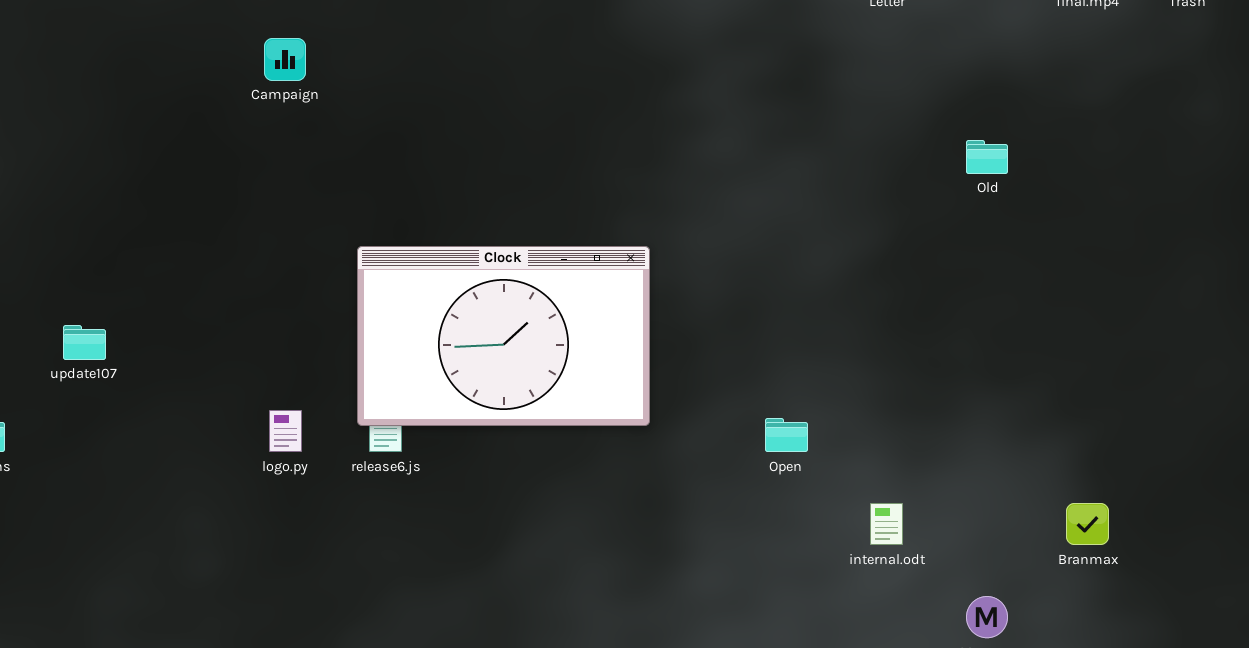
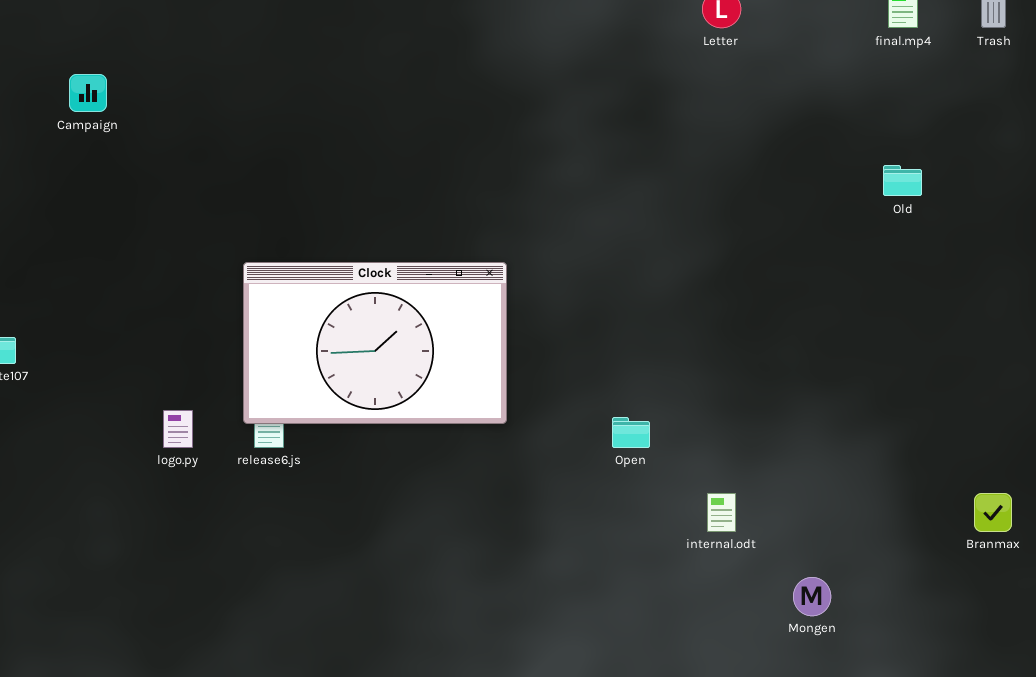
Campaign: [264,38,306,81] -> [69,74,107,112], moved
Old: [966,140,1008,174] -> [883,165,922,196], moved
Branmax: [1066,503,1109,545] -> [974,493,1012,532], moved

